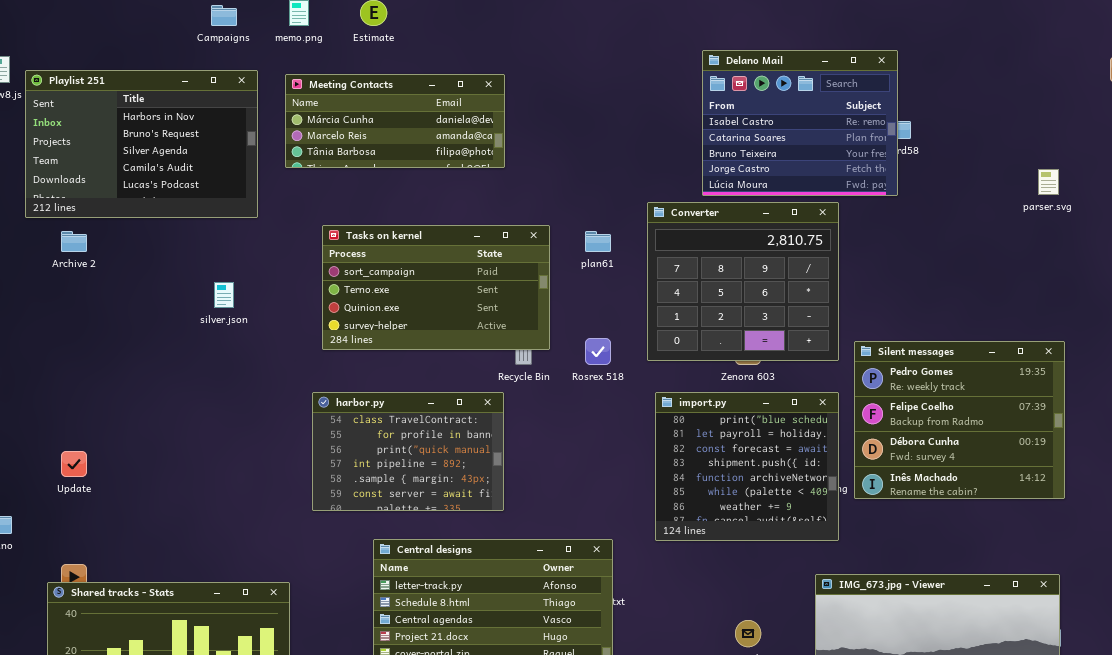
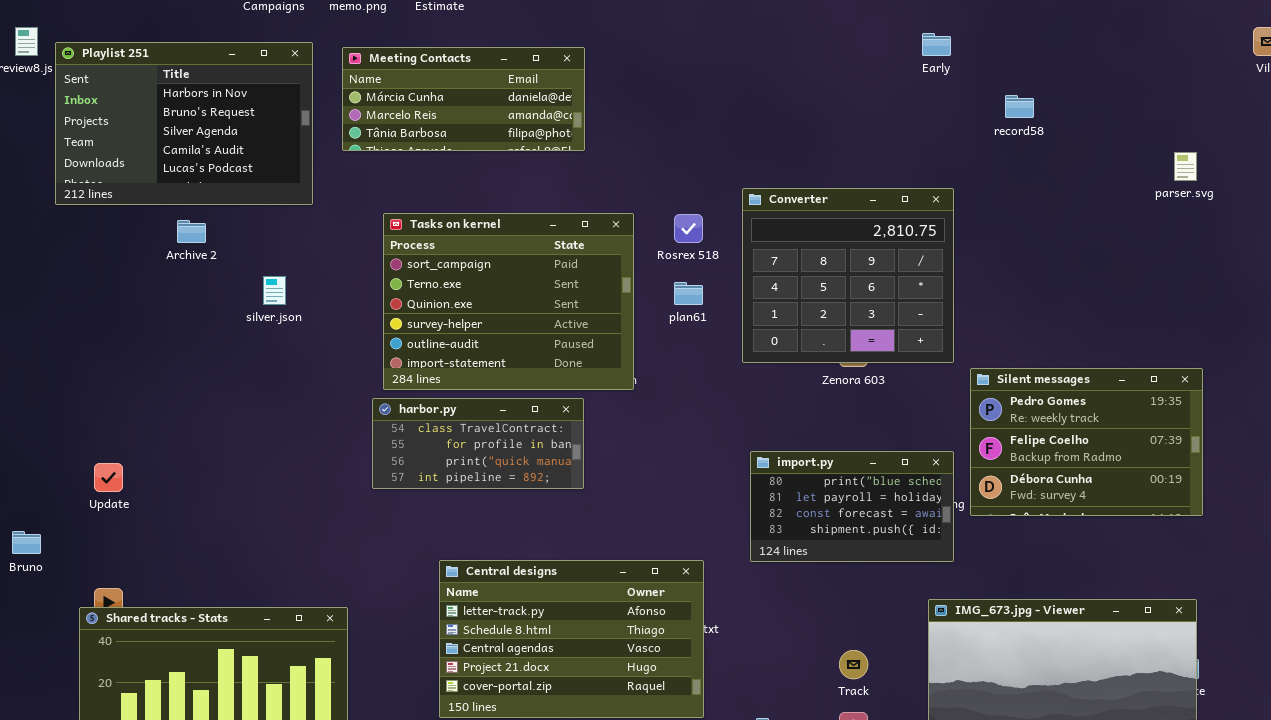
Delano Mail: [702,50,898,196] -> none, closed
Tasks on kernel: [322,225,550,350] -> [383,213,634,390], resized
Archive 2: [61,231,87,252] -> [177,220,206,243], moved
plan61: [585,231,611,252] -> [674,282,703,305], moved
Rosrex 518: [585,338,611,365] -> [674,214,703,243], moved
Silent messages: [854,341,1065,499] -> [970,368,1203,516], resized
harbor.py: [312,392,504,511] -> [372,398,584,489], resized
import.py: [655,392,839,541] -> [750,451,954,562], resized

